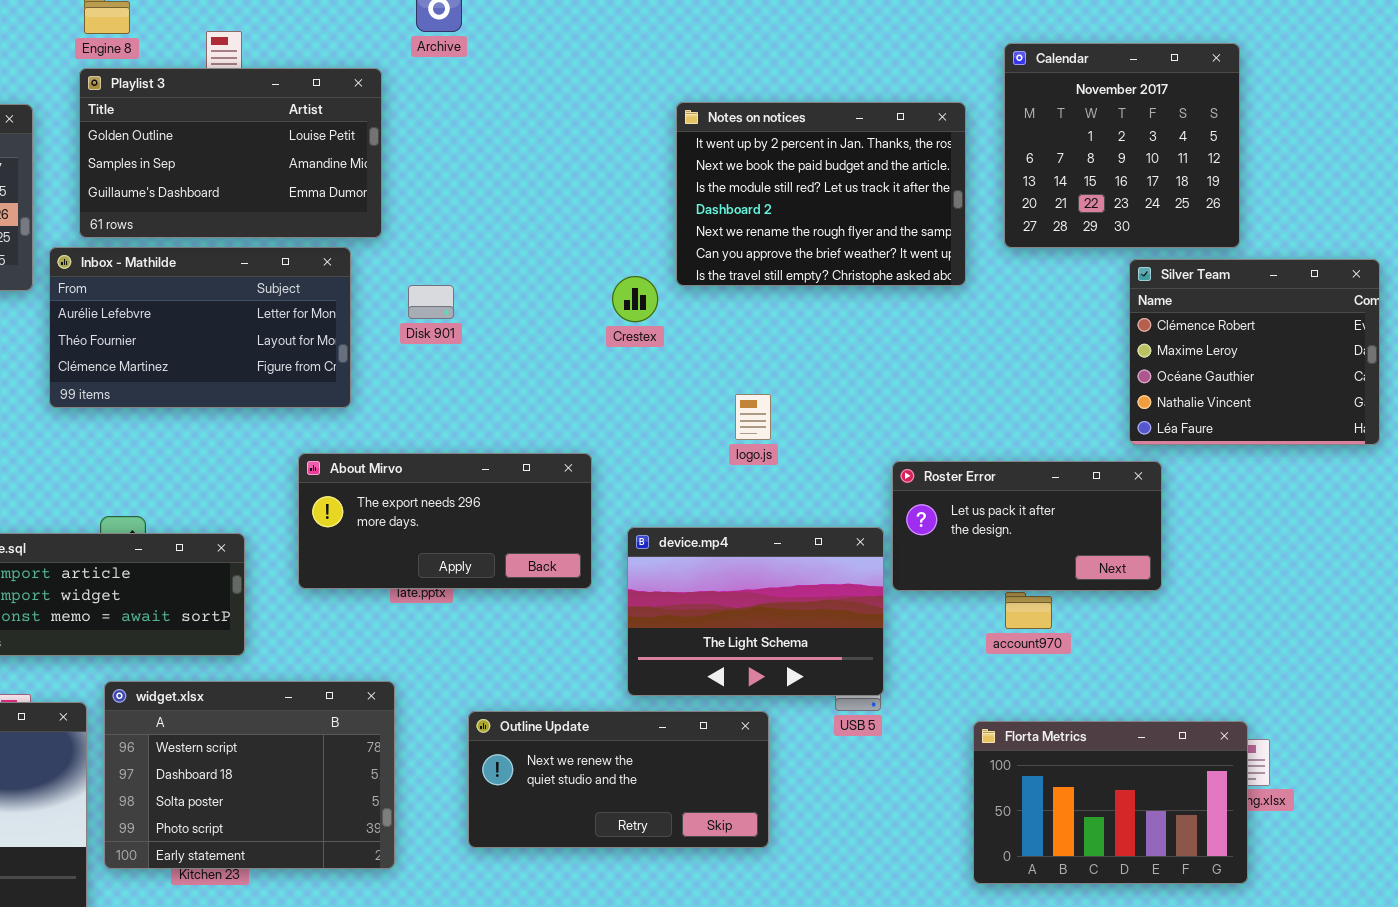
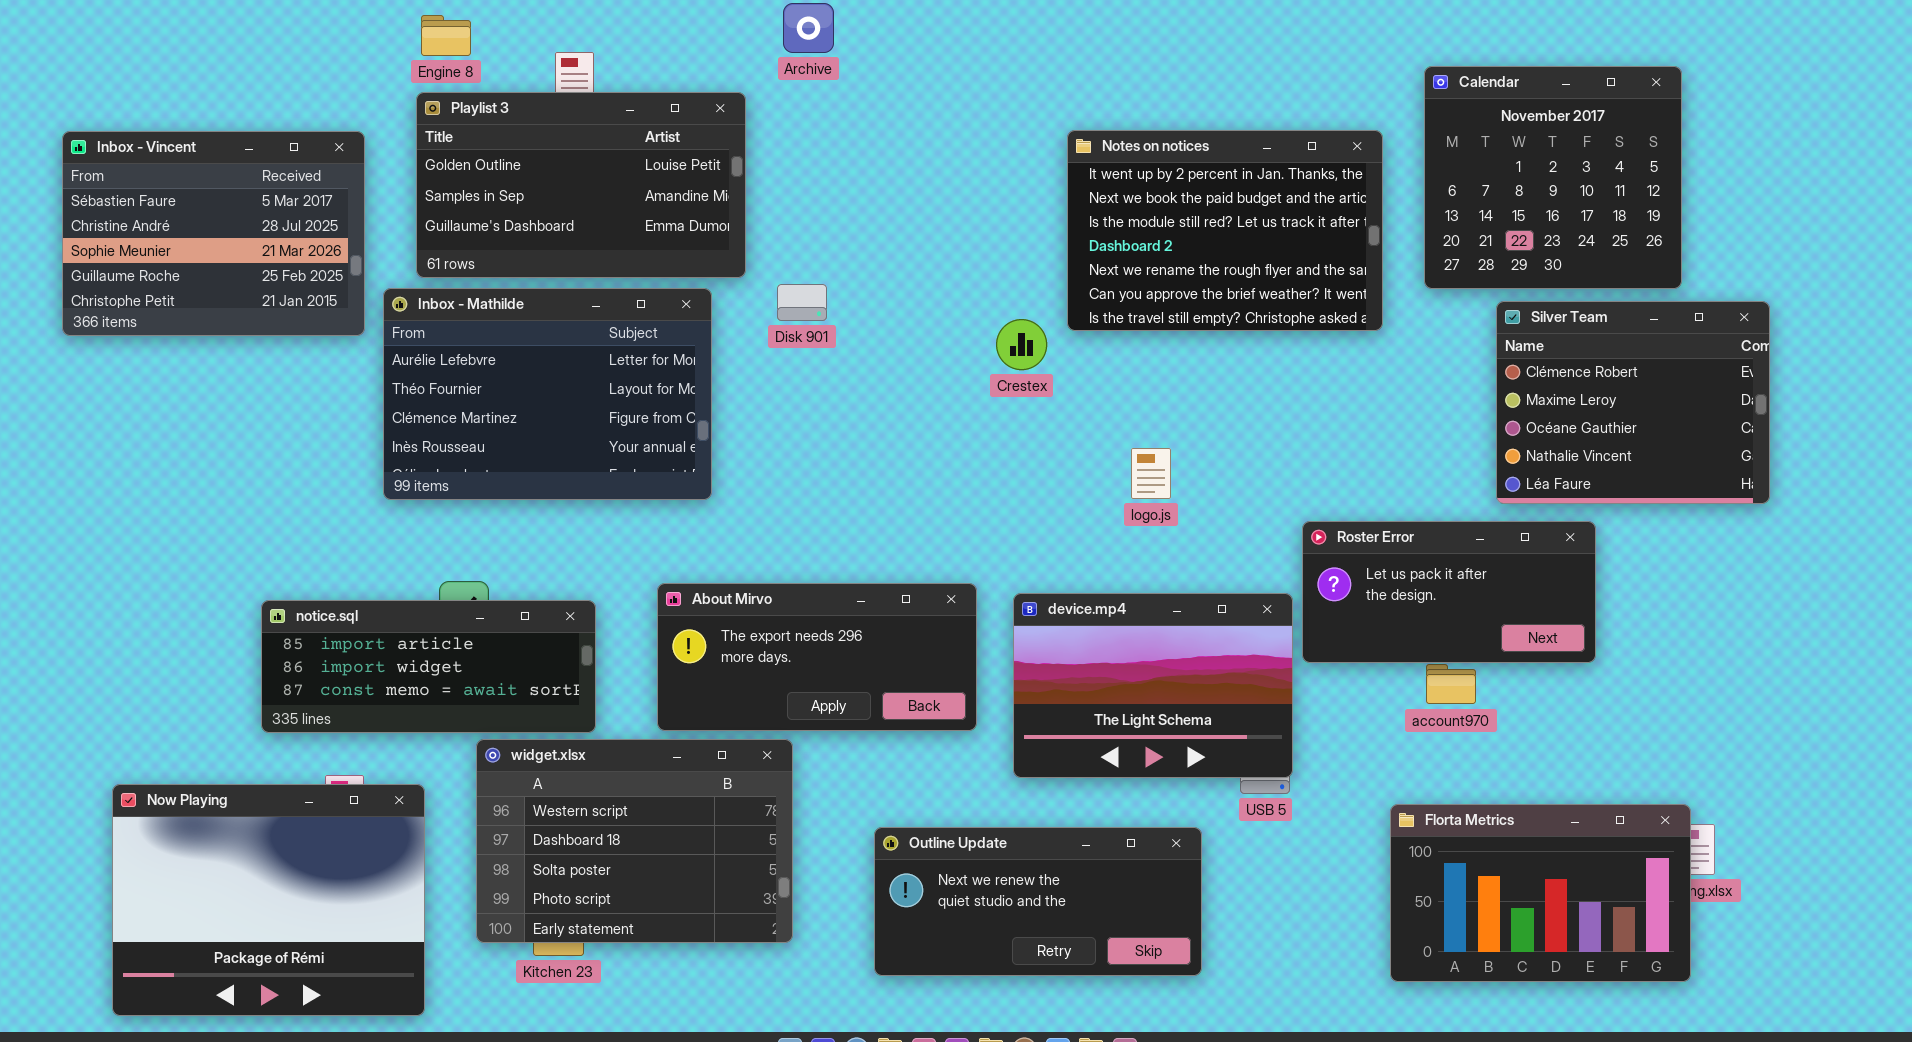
Inbox - Mathilde: [49,247,351,408] -> [383,288,712,500], resized
Silver Team: [1129,259,1380,445] -> [1496,301,1770,504], moved
Disk 901: [408,285,454,319] -> [777,284,827,321], moved
About Mirvo: [298,453,592,589] -> [657,583,977,731], moved
widget.xlsx: [104,681,395,869] -> [476,739,793,943], moved
Outline Update: [468,711,769,848] -> [874,827,1202,976], moved

